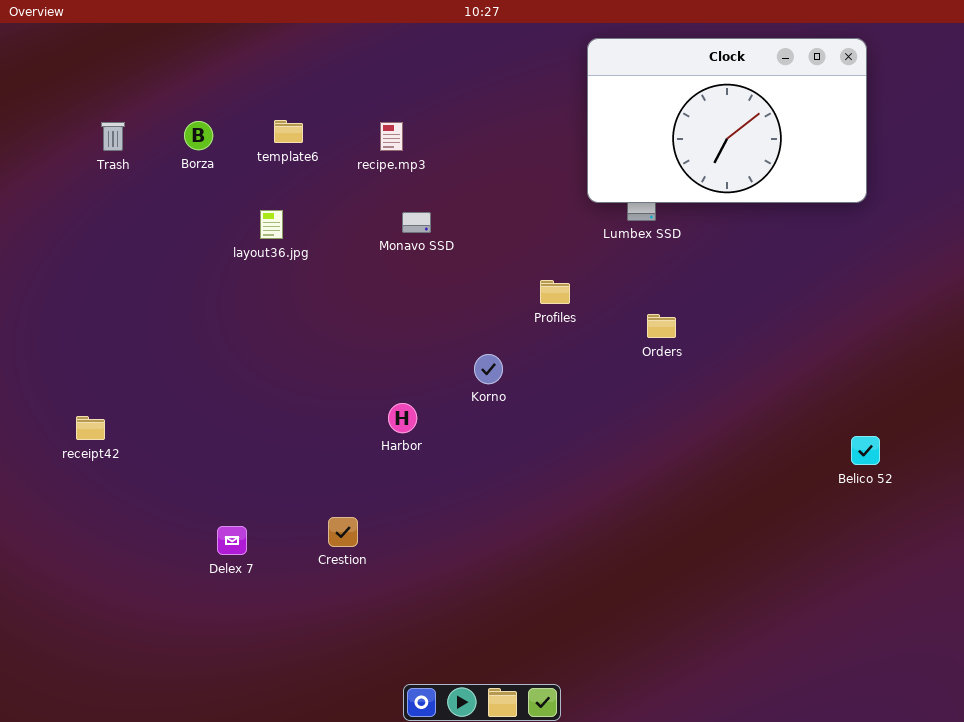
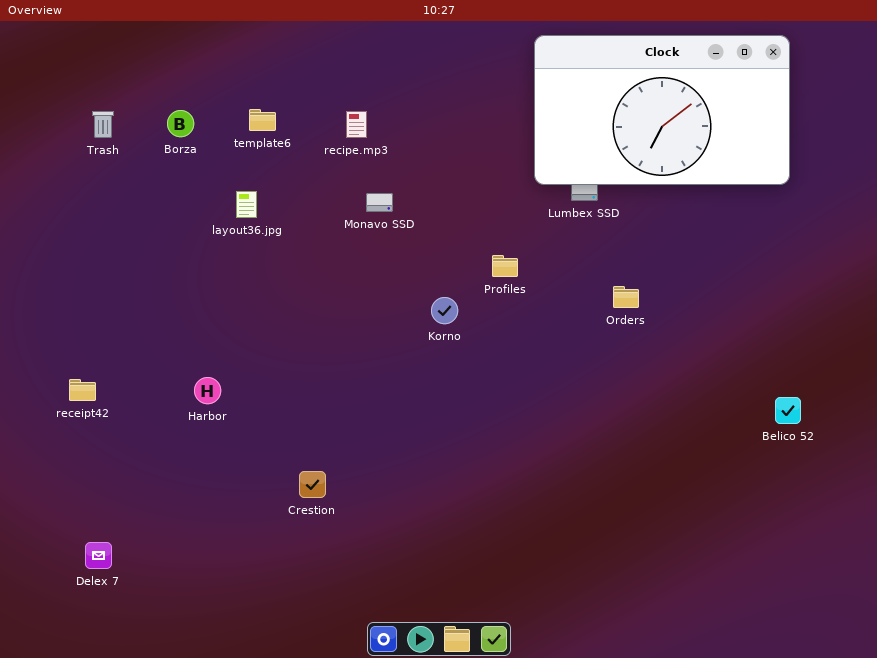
Orders: [647,314,676,338] -> [613,286,639,308], moved
Korno: [474,354,503,384] -> [431,297,458,324], moved
Harbor: [388,403,417,433] -> [194,377,221,404], moved
Delex 7: [217,526,247,555] -> [85,542,112,569], moved

